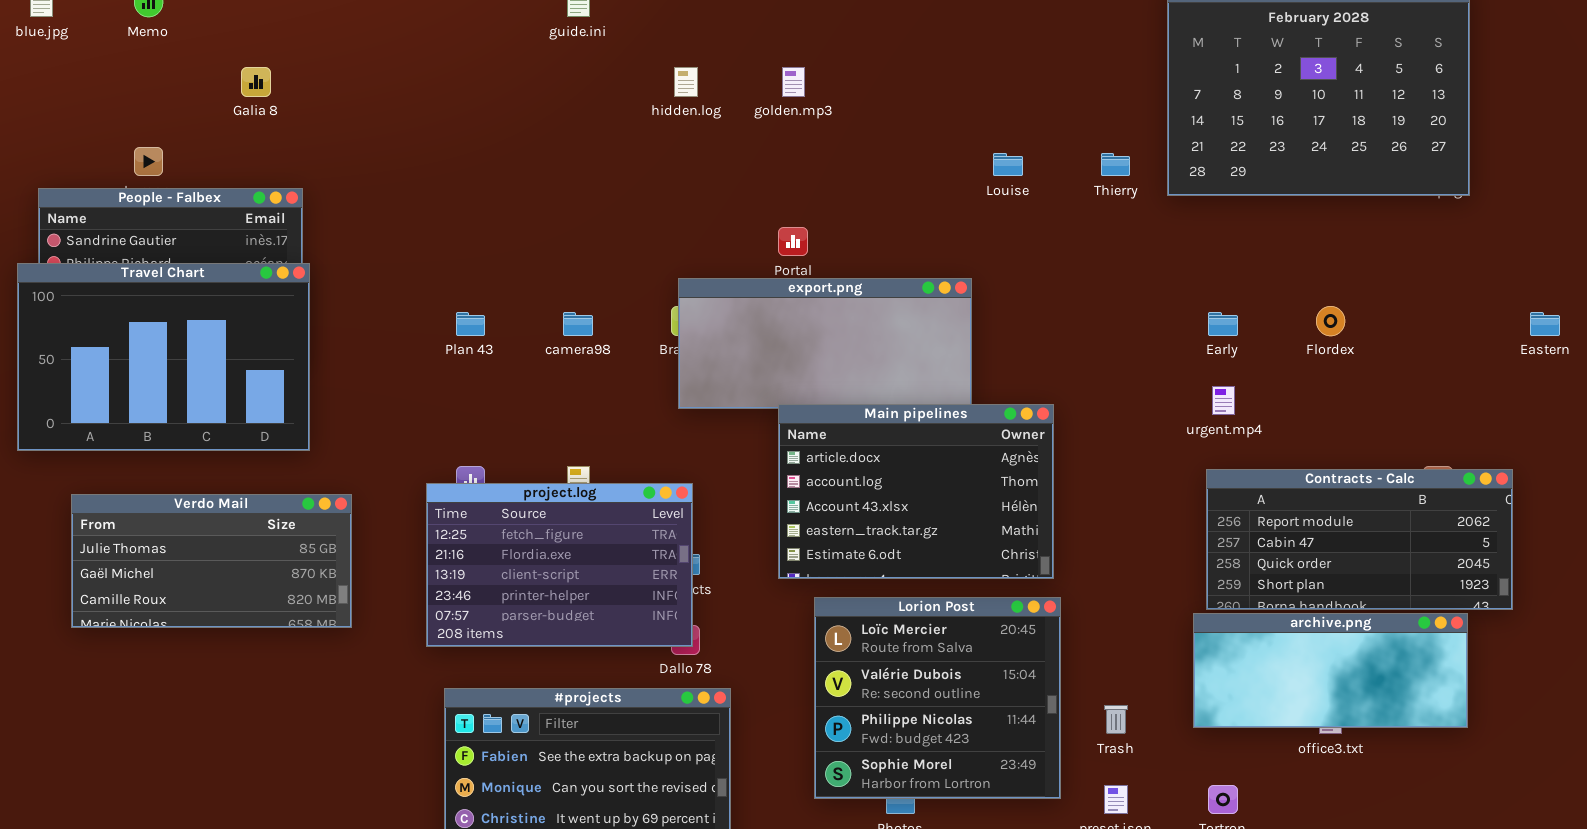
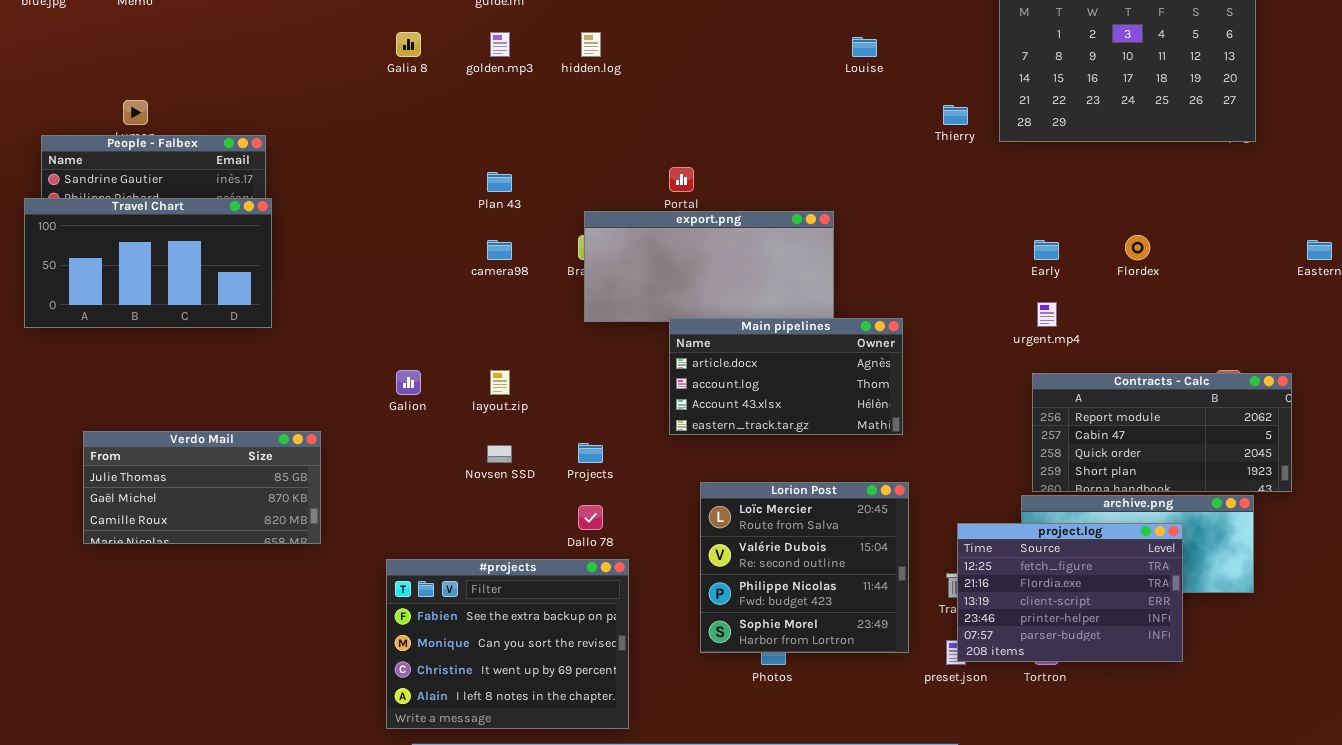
Galia 8: [241,67,271,97] -> [396,32,421,57], moved
golden.mp3: [782,67,805,97] -> [490,32,510,57], moved
Louise: [993,153,1023,176] -> [852,37,877,57], moved
Travel Chart: [17,263,310,451] -> [24,198,272,328], resized
Plan 43: [456,312,485,336] -> [487,172,512,192], moved
Main pipelines: [778,404,1054,579] -> [669,318,903,435], resized
project.log: [426,483,693,647] -> [957,523,1183,662], moved
Verdo Mail: [71,494,352,628] -> [83,431,321,544], moved

